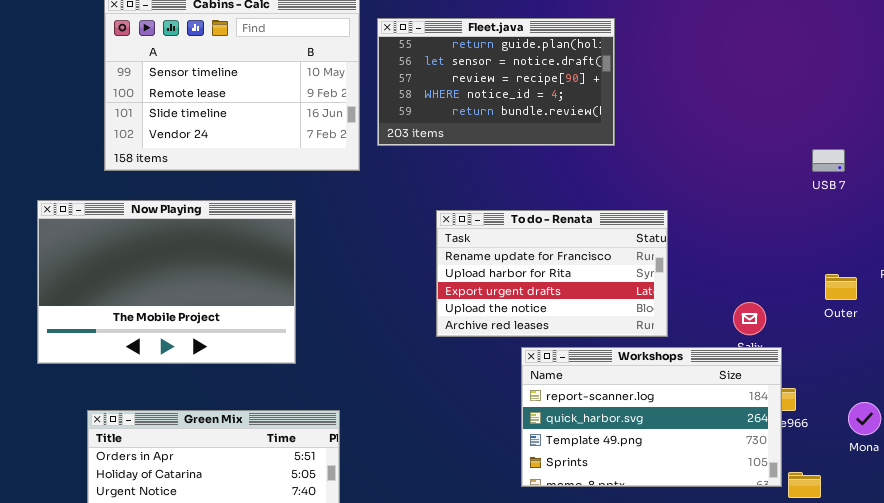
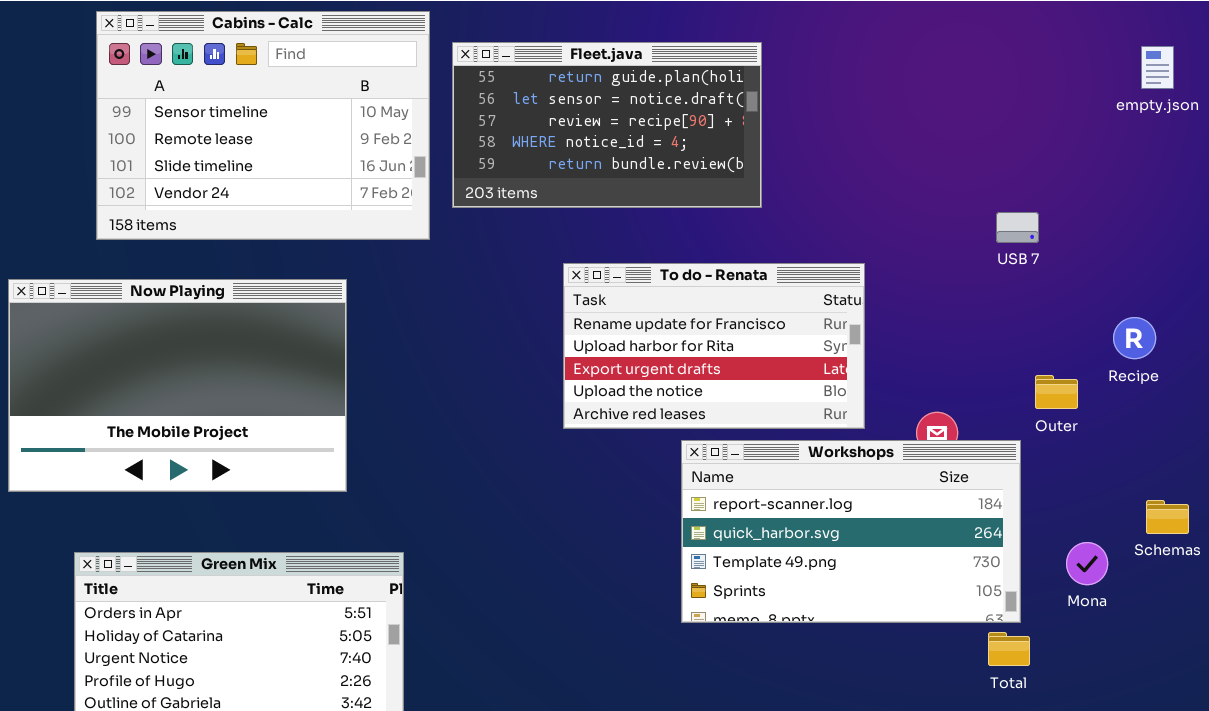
USB 7: [812,149,845,172] -> [996,212,1039,243], moved
To do - Renata: [436,210,668,337] -> [563,263,865,429], moved
Workshops: [521,347,782,487] -> [681,440,1021,623], moved

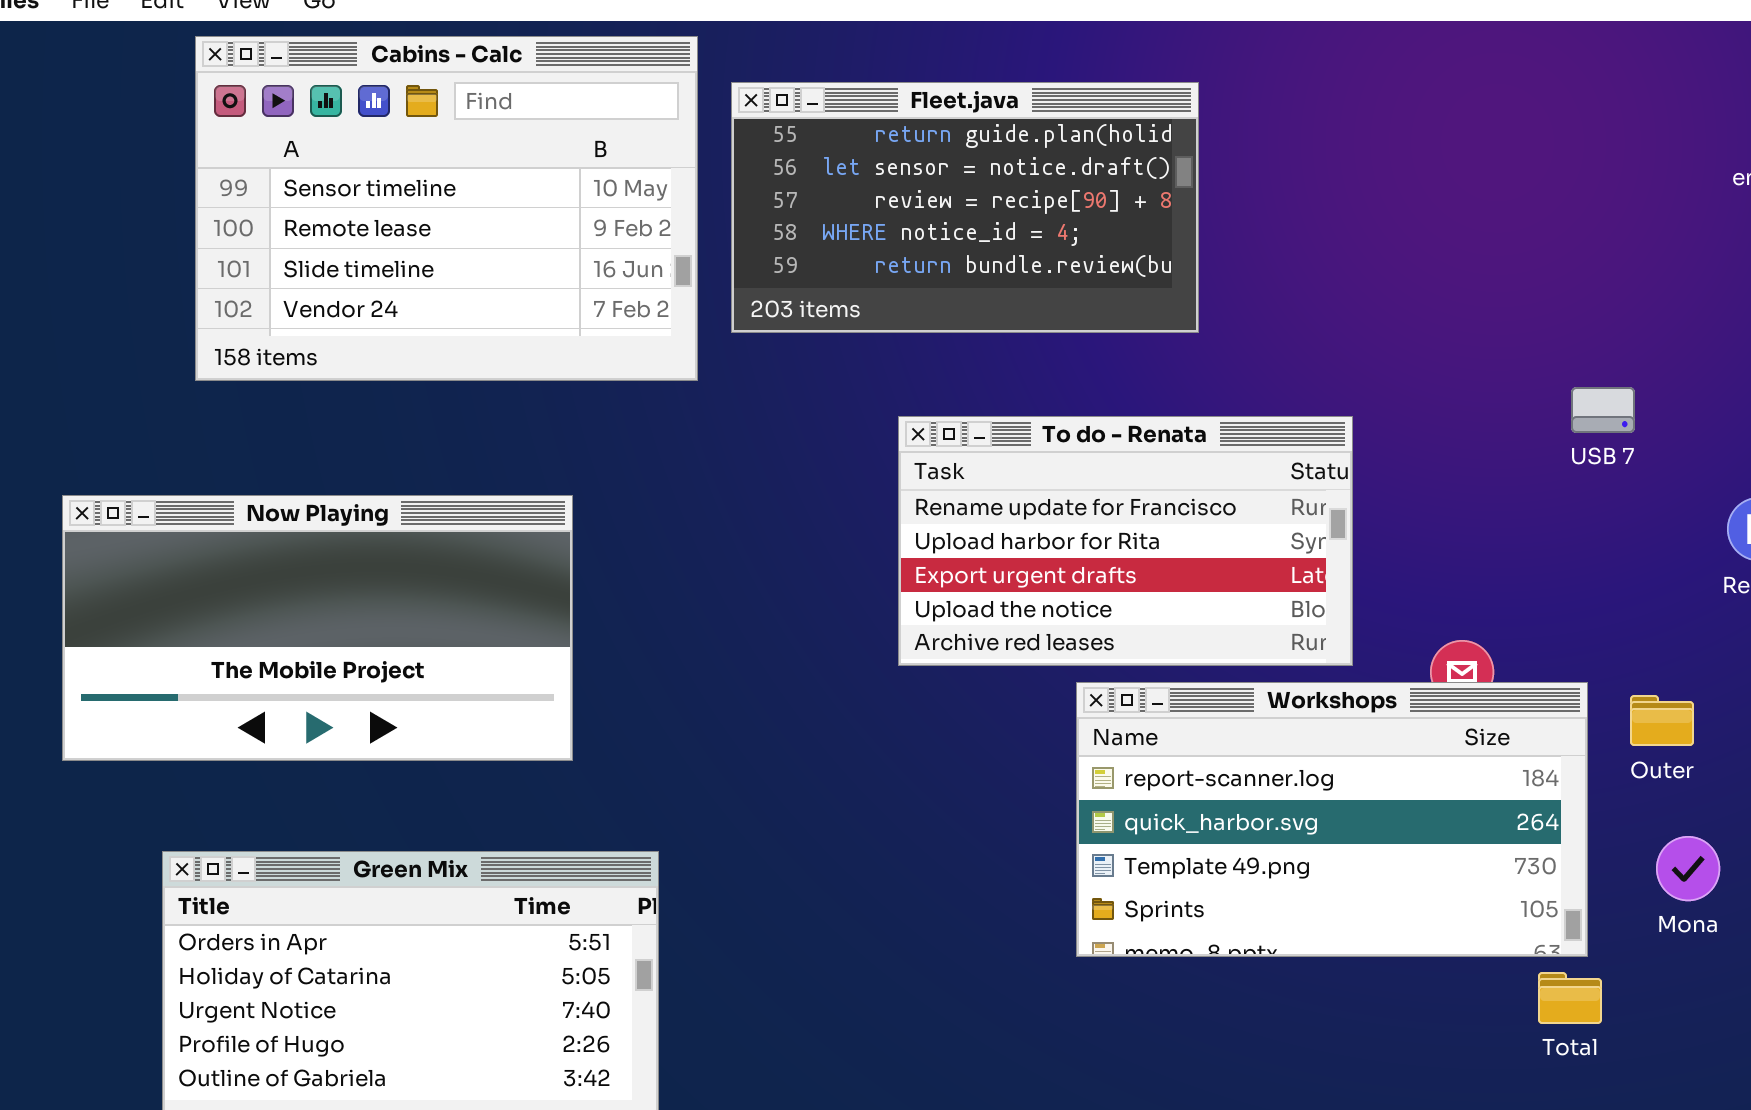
USB 7: [996,212,1039,243] -> [1571,387,1635,433], moved
Now Playing: [8,279,347,492] -> [62,495,573,761], resized
Outer: [1035,375,1078,409] -> [1630,695,1694,746], moved

